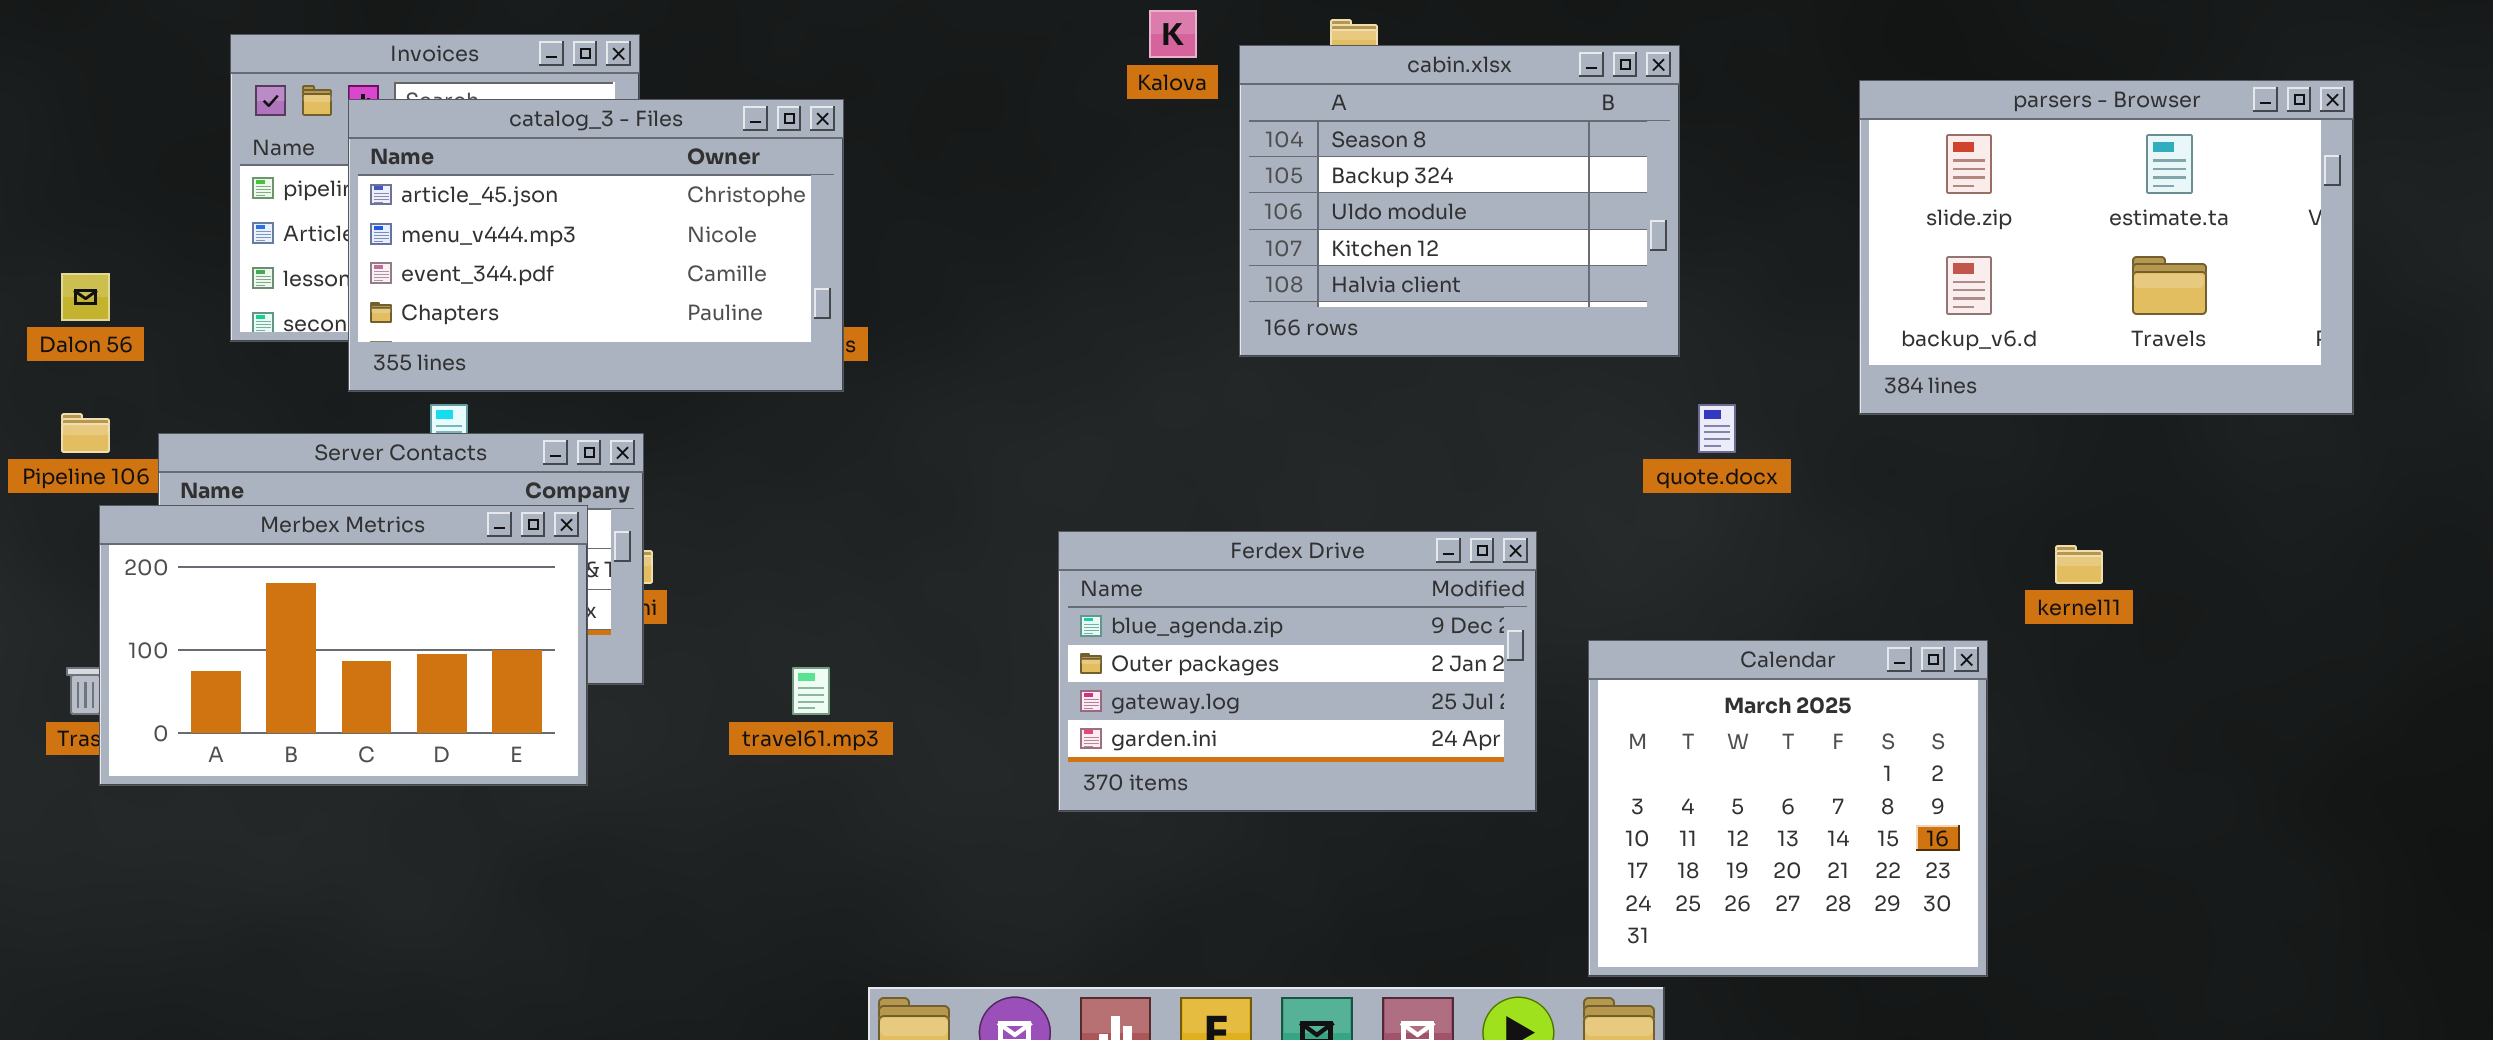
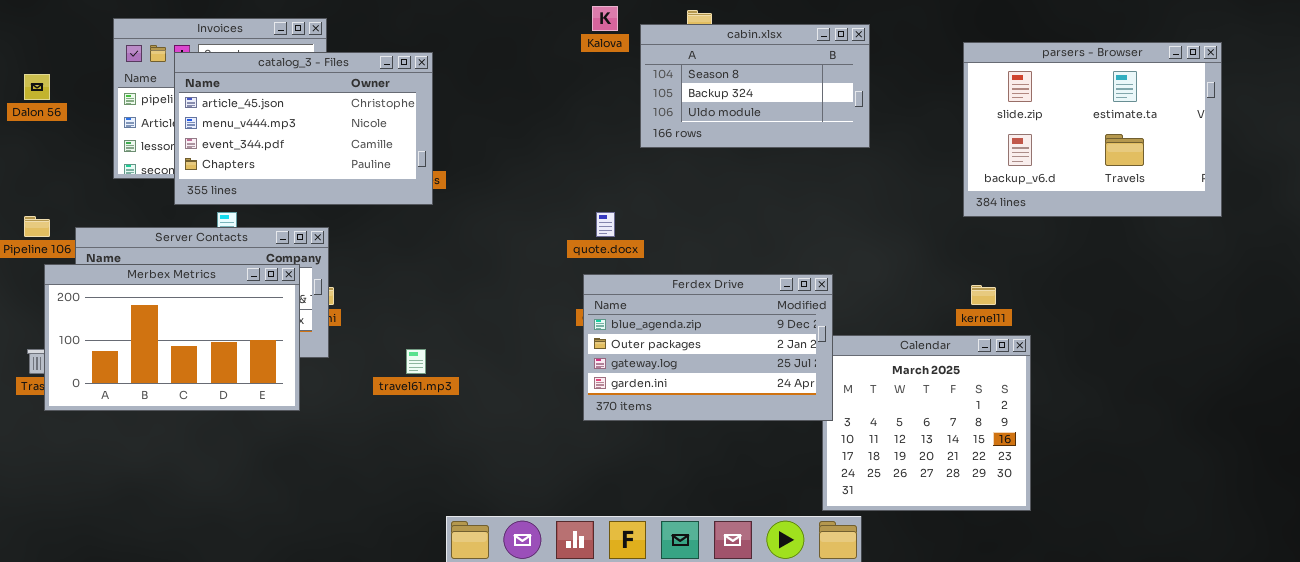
cabin.xlsx: [1239,45,1680,357] -> [640,24,870,148], resized
Dalon 56: [61,273,110,321] -> [24,74,50,100], moved
quote.docx: [1698,404,1736,453] -> [596,212,615,237], moved
Ferdex Drive: [1058,531,1537,812] -> [583,274,833,421], moved
kernel11: [2055,545,2103,584] -> [971,285,996,305], moved

